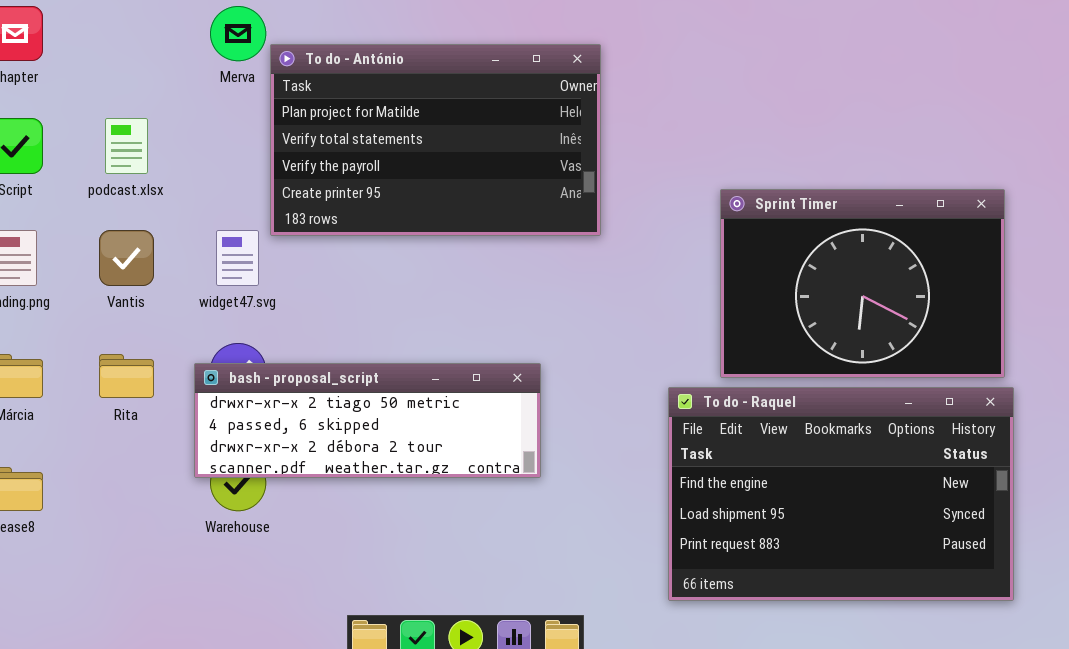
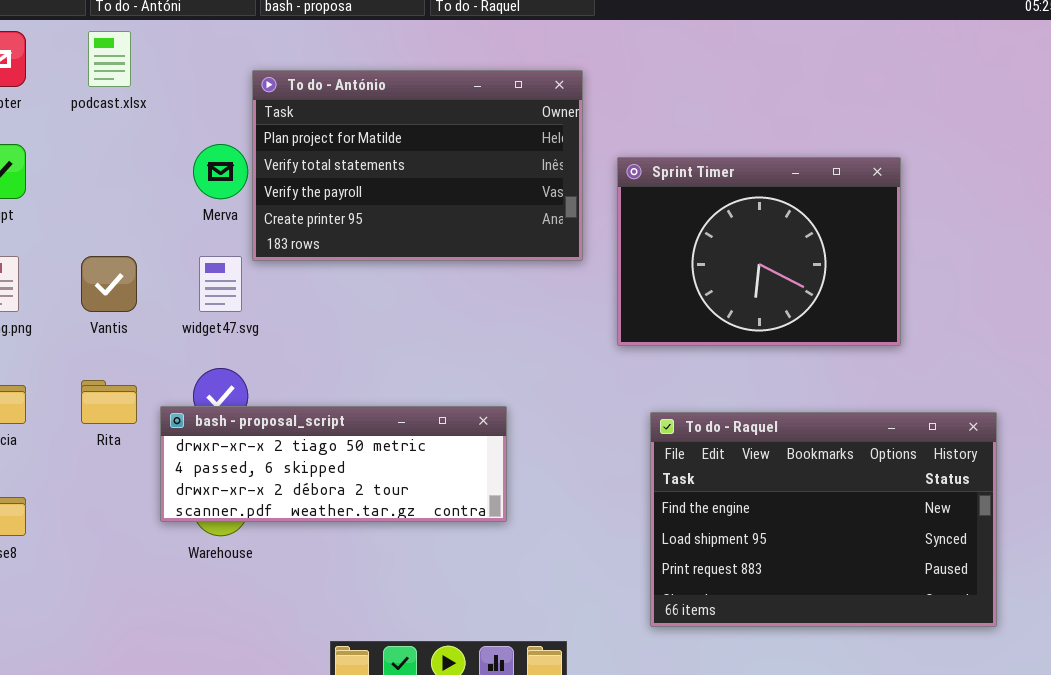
Merva: [210,6,266,61] -> [193,144,248,199], moved
podcast.xlsx: [105,118,148,174] -> [88,31,131,87], moved
Sprint Timer: [720,189,1005,378] -> [617,157,901,346], moved
bash - proposal_script: [194,363,541,478] -> [160,406,507,522], moved

